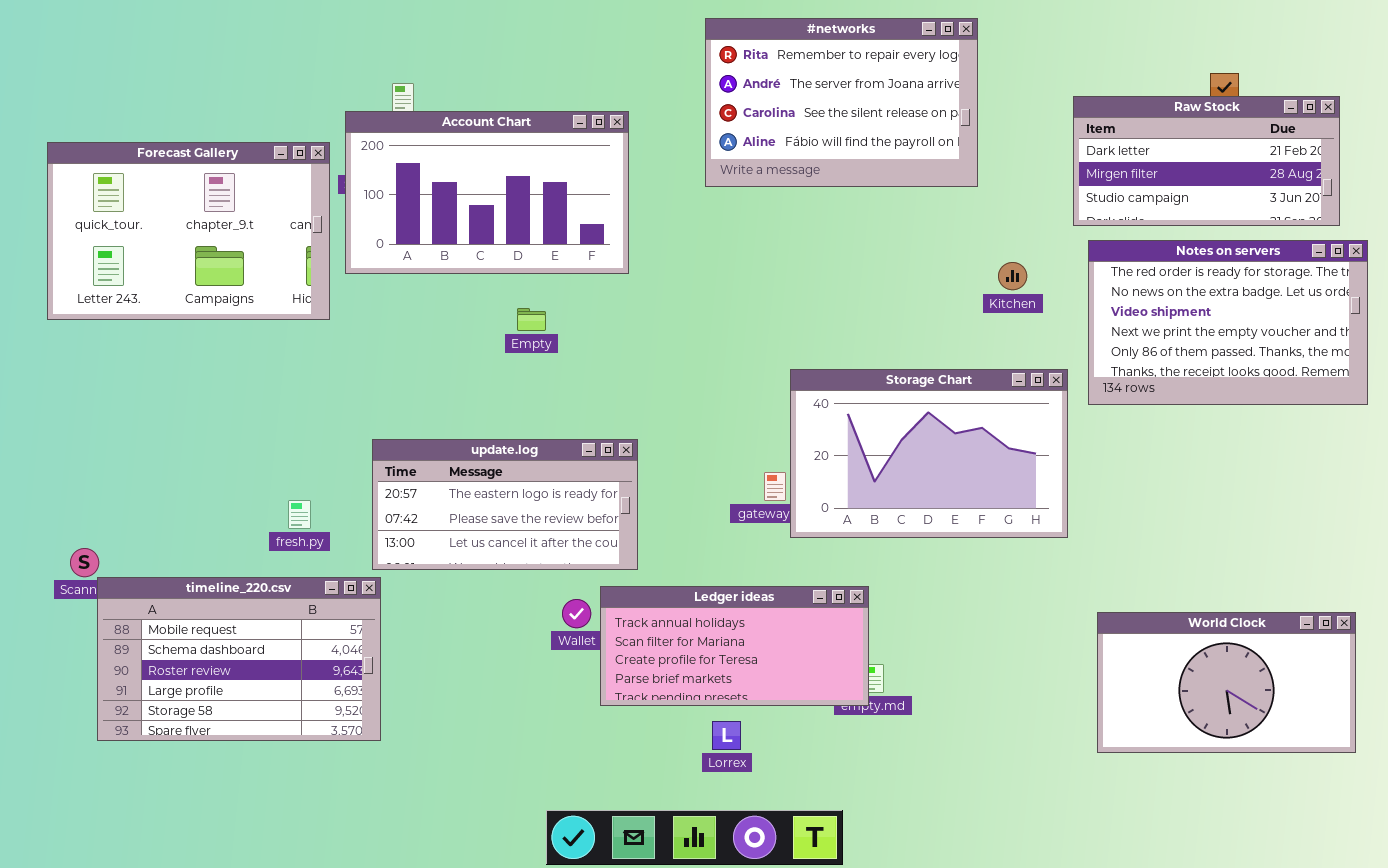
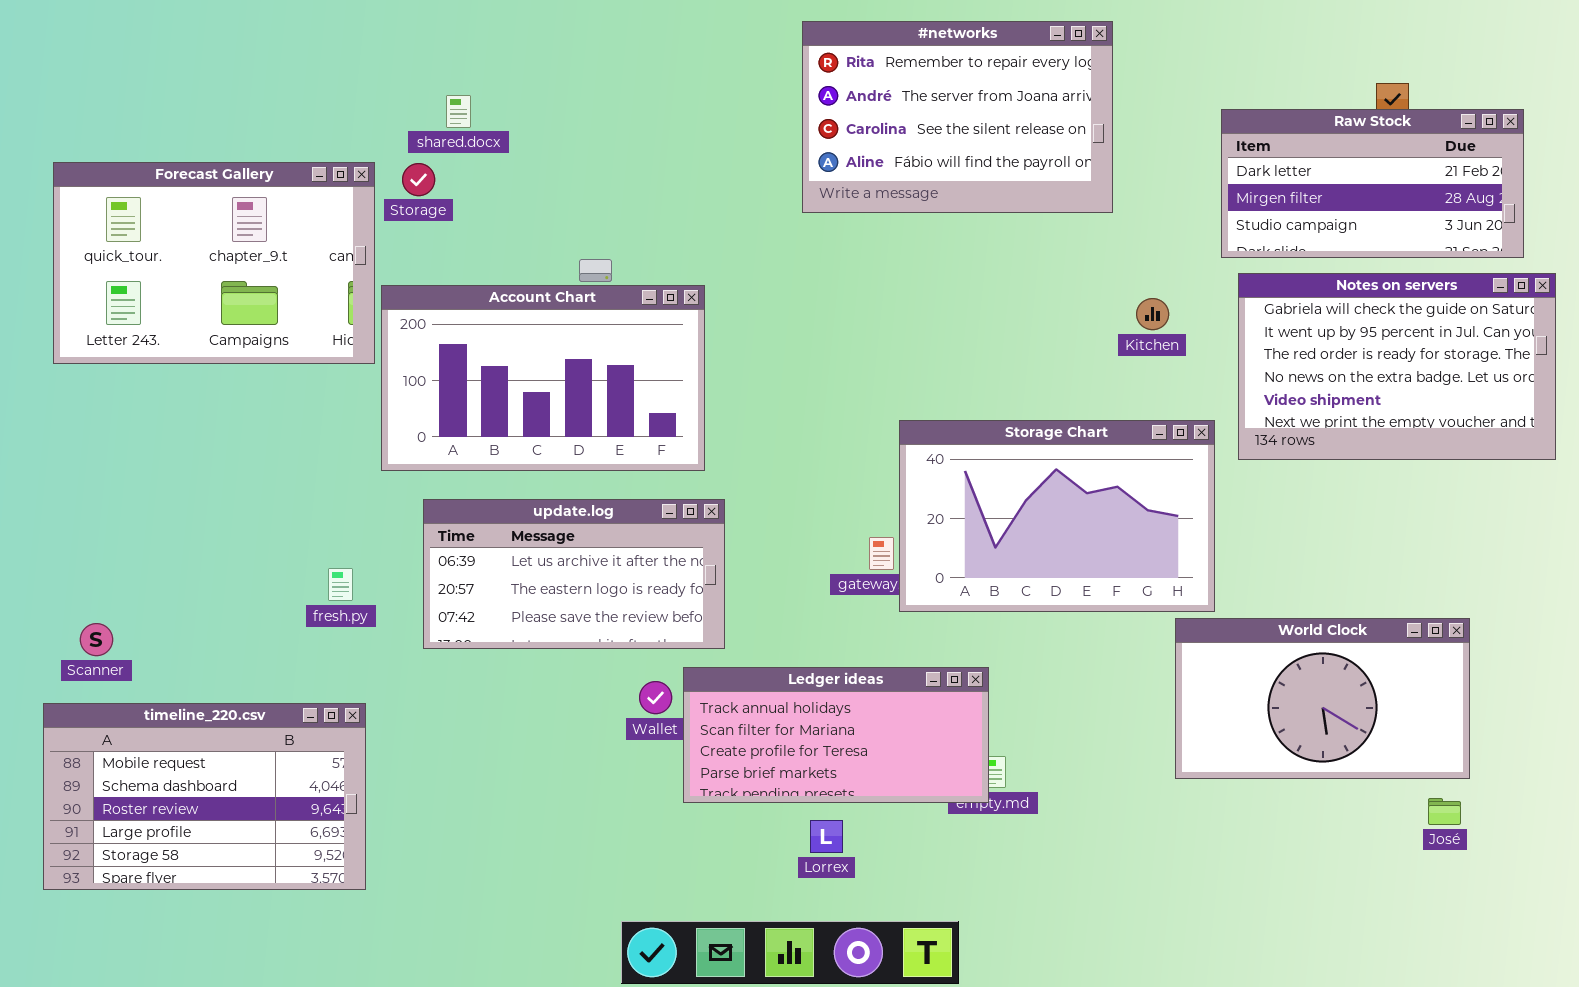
Account Chart: [345,111,629,274] -> [381,285,705,471], moved
Notes on servers: [1088,240,1368,405] -> [1238,273,1556,460], scrolled up 2 rows
update.log: [372,439,638,570] -> [423,499,725,649], scrolled up 1 row
timeline_220.csv: [97,577,381,741] -> [43,703,366,890], moved
World Clock: [1097,612,1356,753] -> [1175,618,1470,779], moved

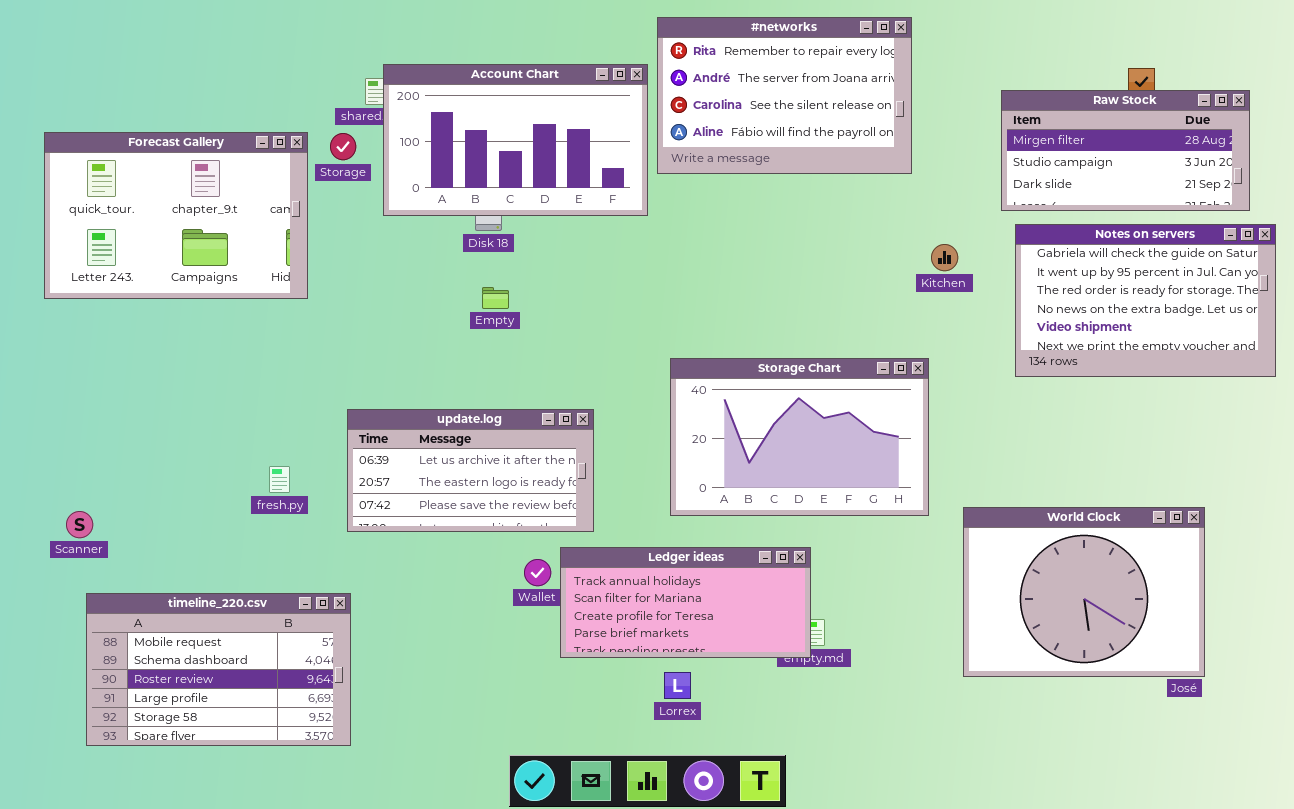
Raw Stock: [1221,109,1524,258] -> [1001,90,1250,211], scrolled down 1 row
Account Chart: [381,285,705,471] -> [383,64,648,216], moved
Storage Chart: [899,420,1215,612] -> [670,358,929,516], moved
World Clock: [1175,618,1470,779] -> [963,507,1205,677], resized
timeline_220.csv: [43,703,366,890] -> [86,593,351,746], moved

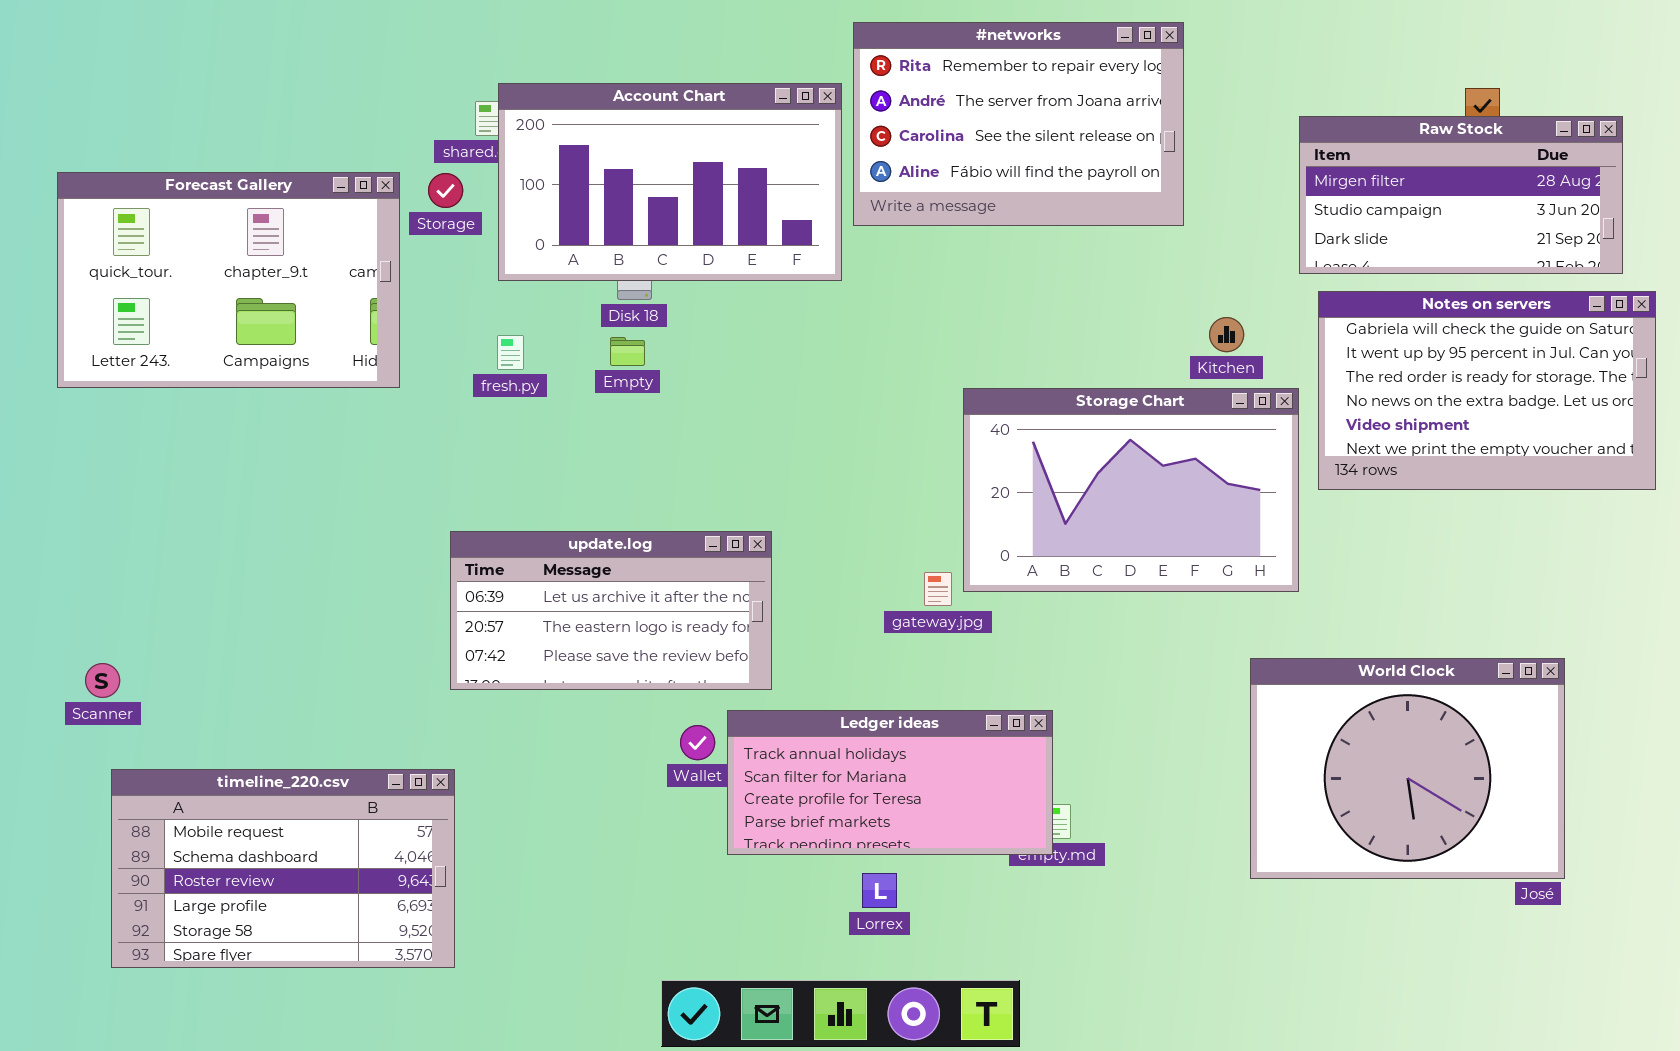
Empty: [482,287,509,309] -> [610,337,645,366], moved
Storage Chart: [670,358,929,516] -> [963,388,1299,592], moved
fresh.py: [269,466,290,493] -> [497,335,524,370], moved

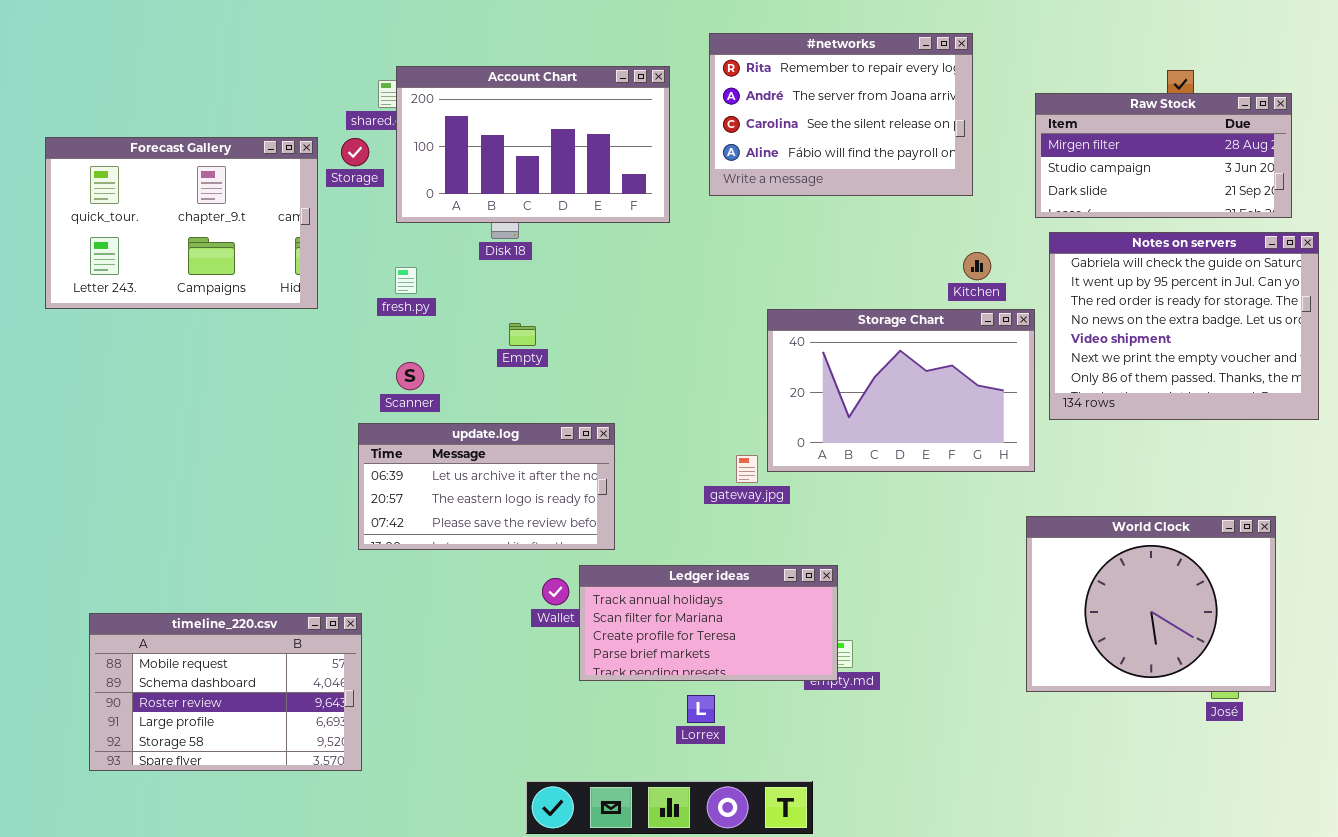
#networks: [853,22,1184,226] -> [709,33,973,196], moved
Notes on servers: [1318,291,1656,490] -> [1049,232,1319,420], resized
Empty: [610,337,645,366] -> [509,323,536,346], moved
World Clock: [1250,658,1565,879] -> [1026,516,1276,692], moved
Scanner: [85,663,120,698] -> [396,362,424,390], moved

